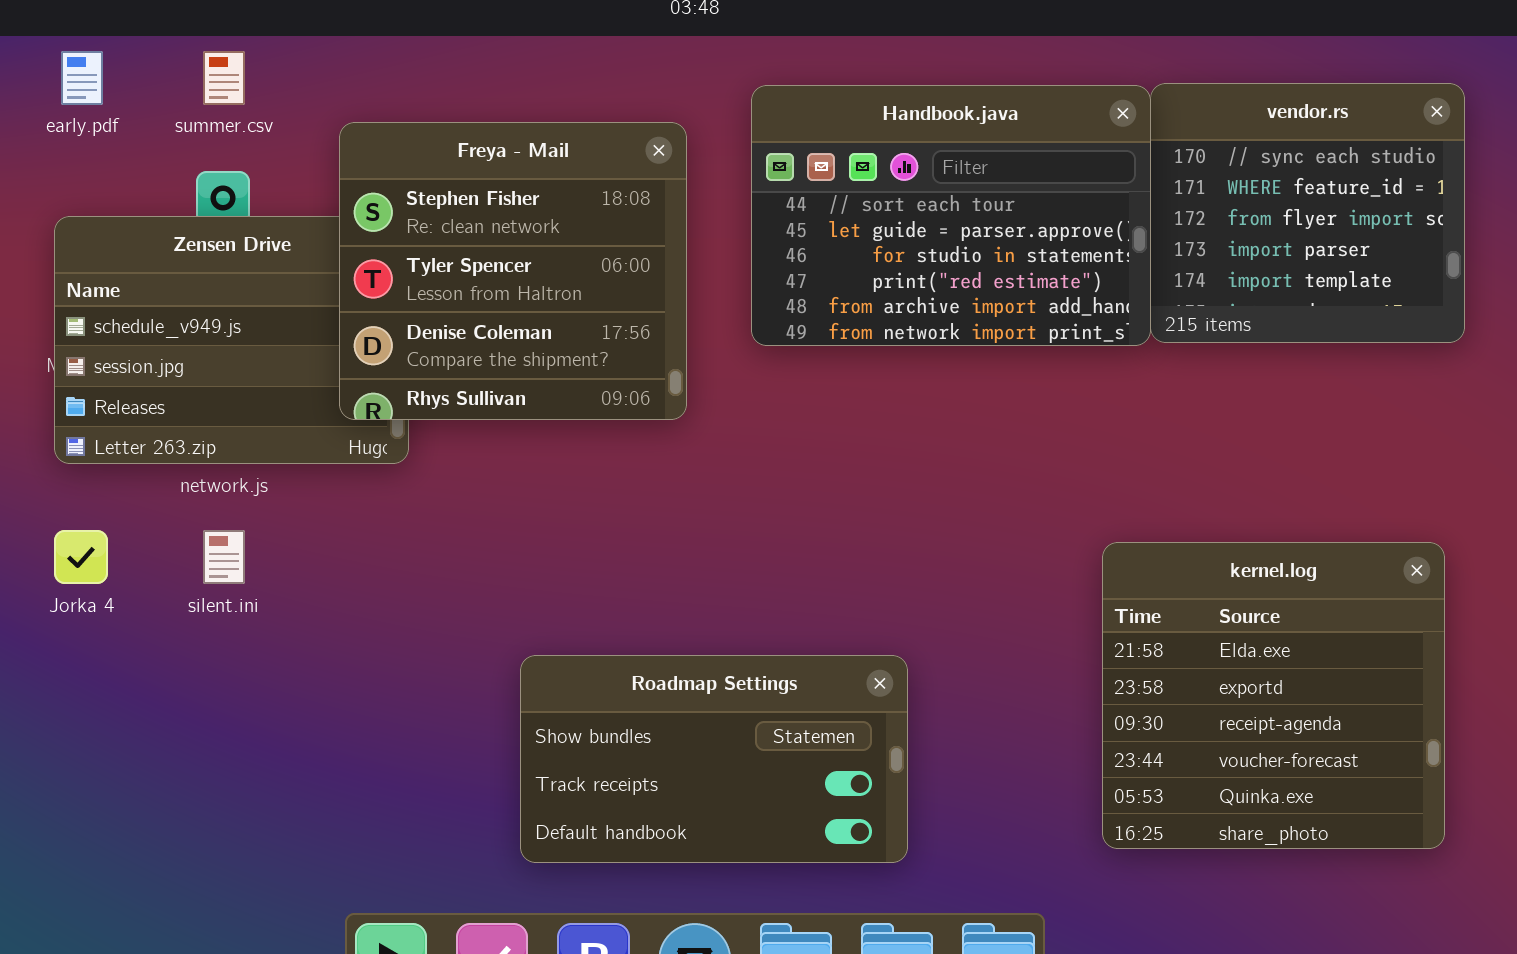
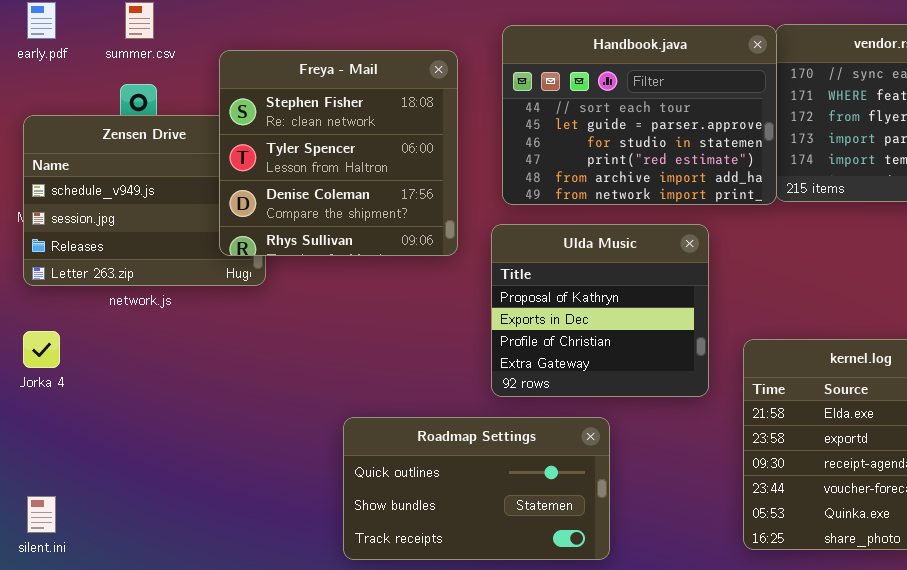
Ulda Music: none -> [491,224,709,397], opened
silent.ini: [203,530,245,584] -> [27,496,56,533], moved
Roadmap Settings: [520,655,908,863] -> [343,417,610,560], scrolled up 1 row

